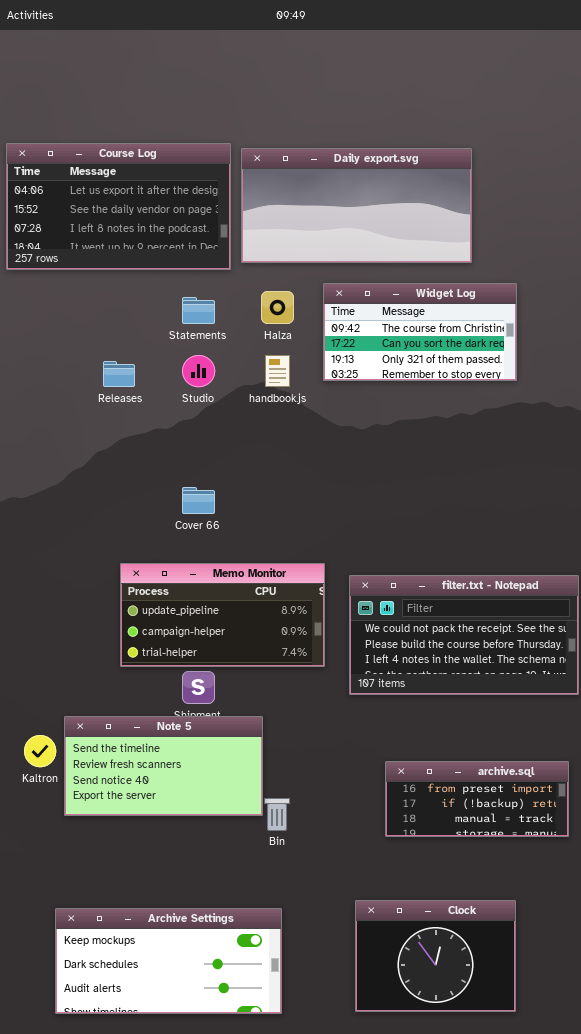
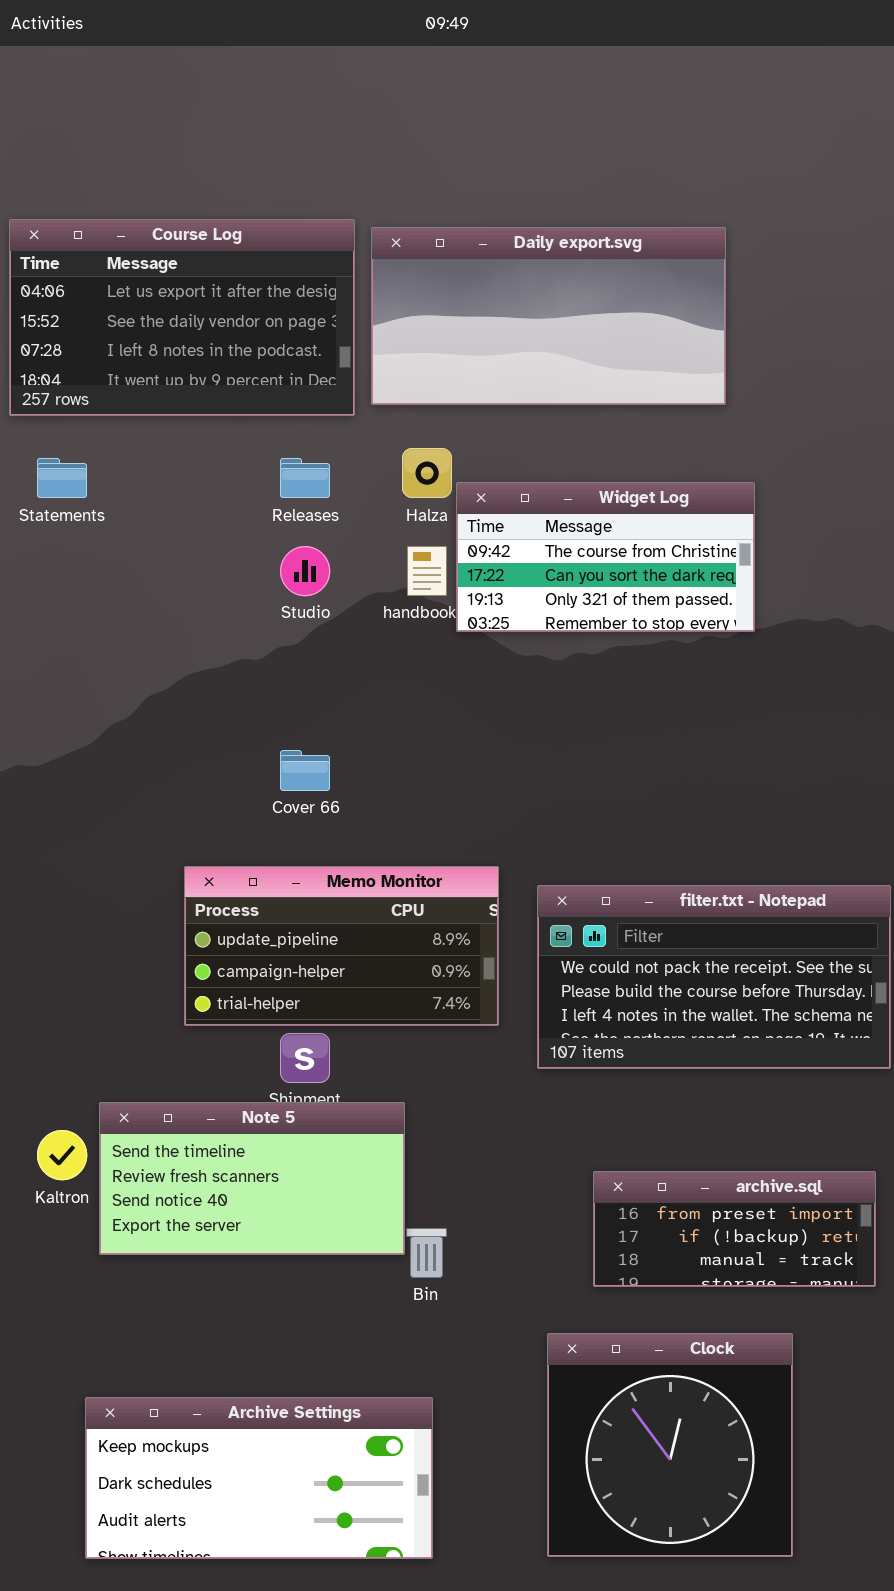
Widget Log: [323,283,517,381] -> [456,482,755,632], moved
Statements: [182,297,215,324] -> [37,458,87,498], moved
Releases: [103,361,135,387] -> [280,458,330,498], moved
Clock: [355,900,516,1012] -> [547,1333,793,1557], resized

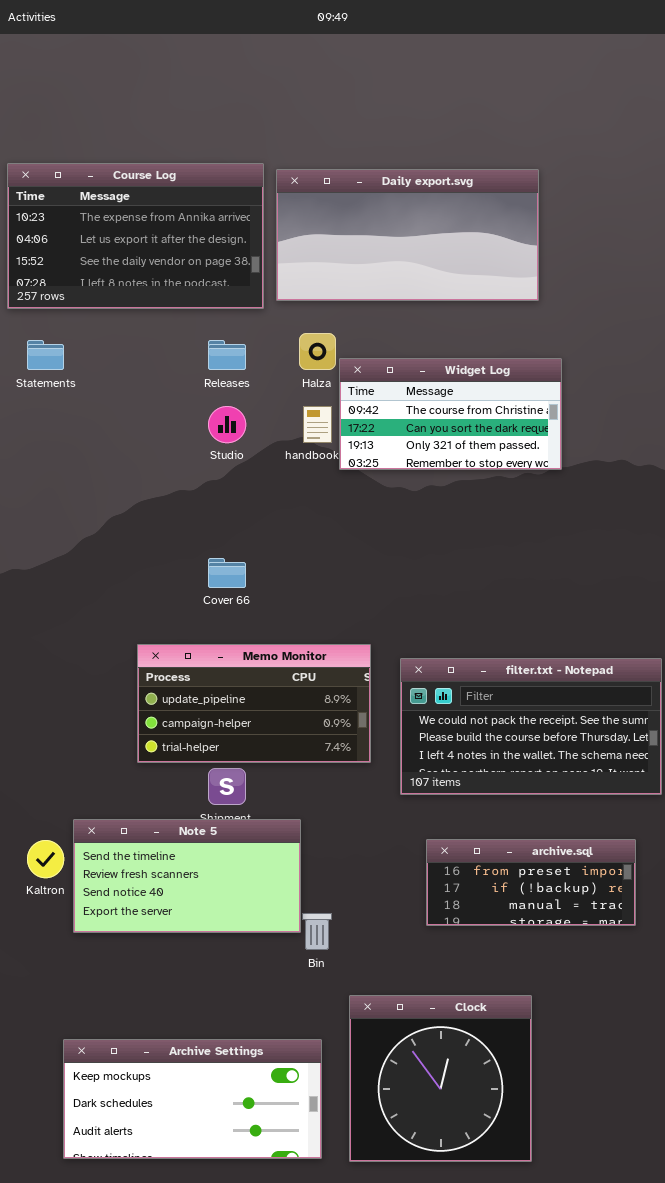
Course Log: [9,219,355,416] -> [7,163,264,309], scrolled up 1 row
archive.sql: [593,1171,876,1287] -> [426,839,636,926], moved
Clock: [547,1333,793,1557] -> [349,995,532,1162], moved

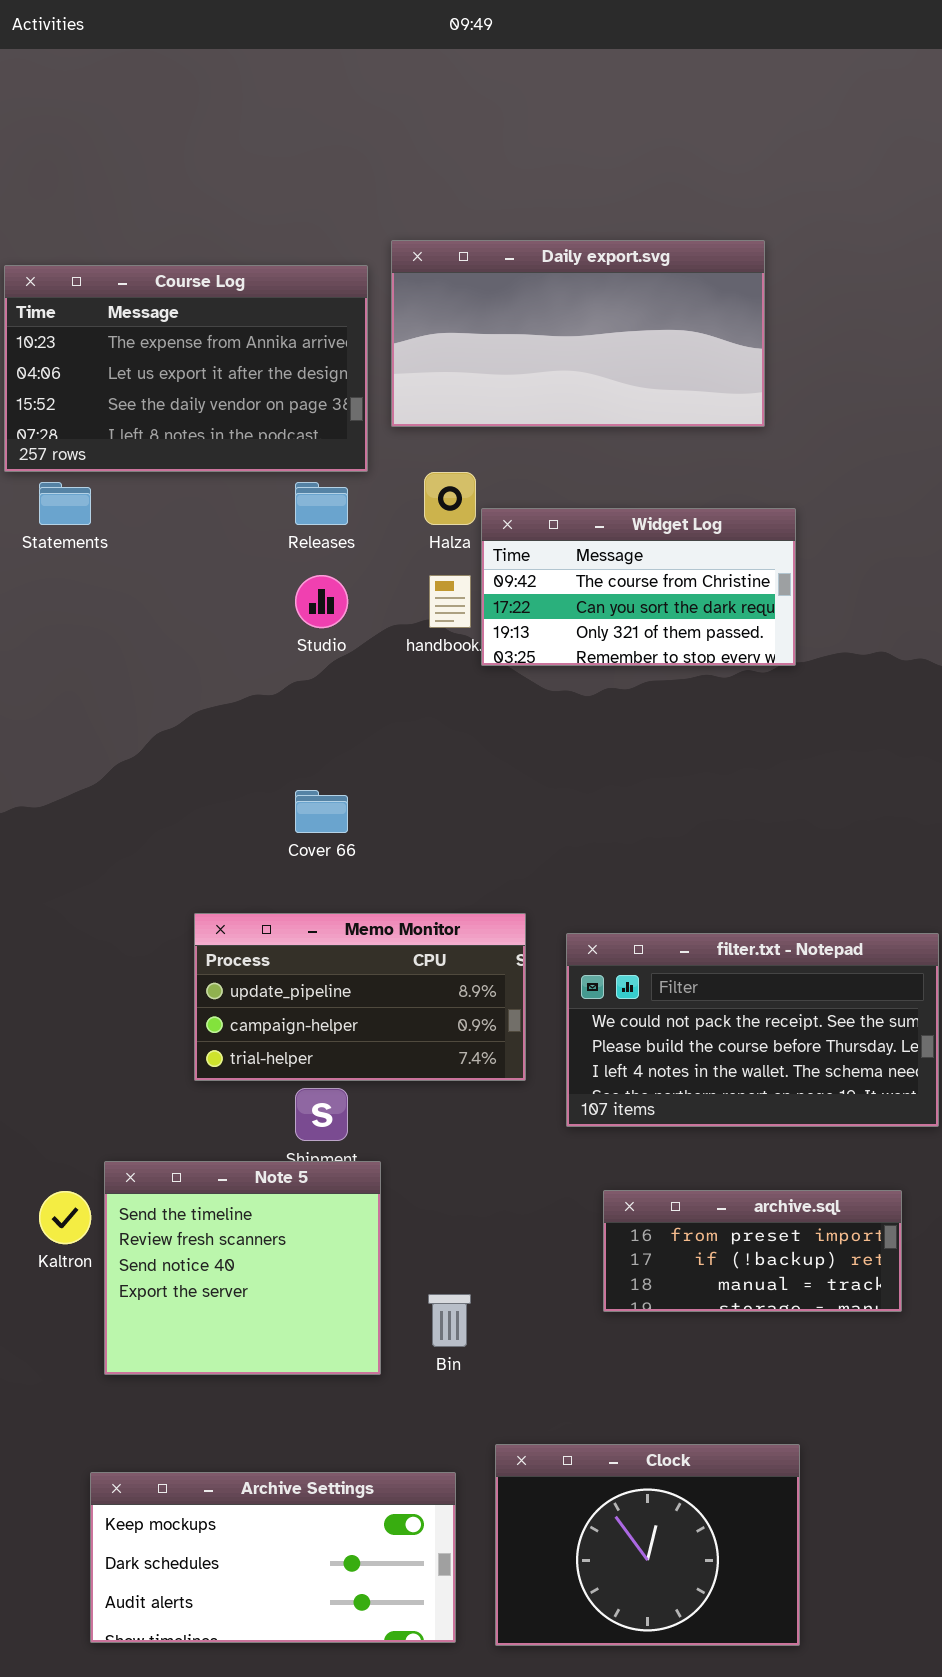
Course Log: [7,163,264,309] -> [4,265,368,472], moved
Note 5: [73,819,301,933] -> [104,1161,381,1375], resized
Clock: [349,995,532,1162] -> [495,1444,800,1646], resized

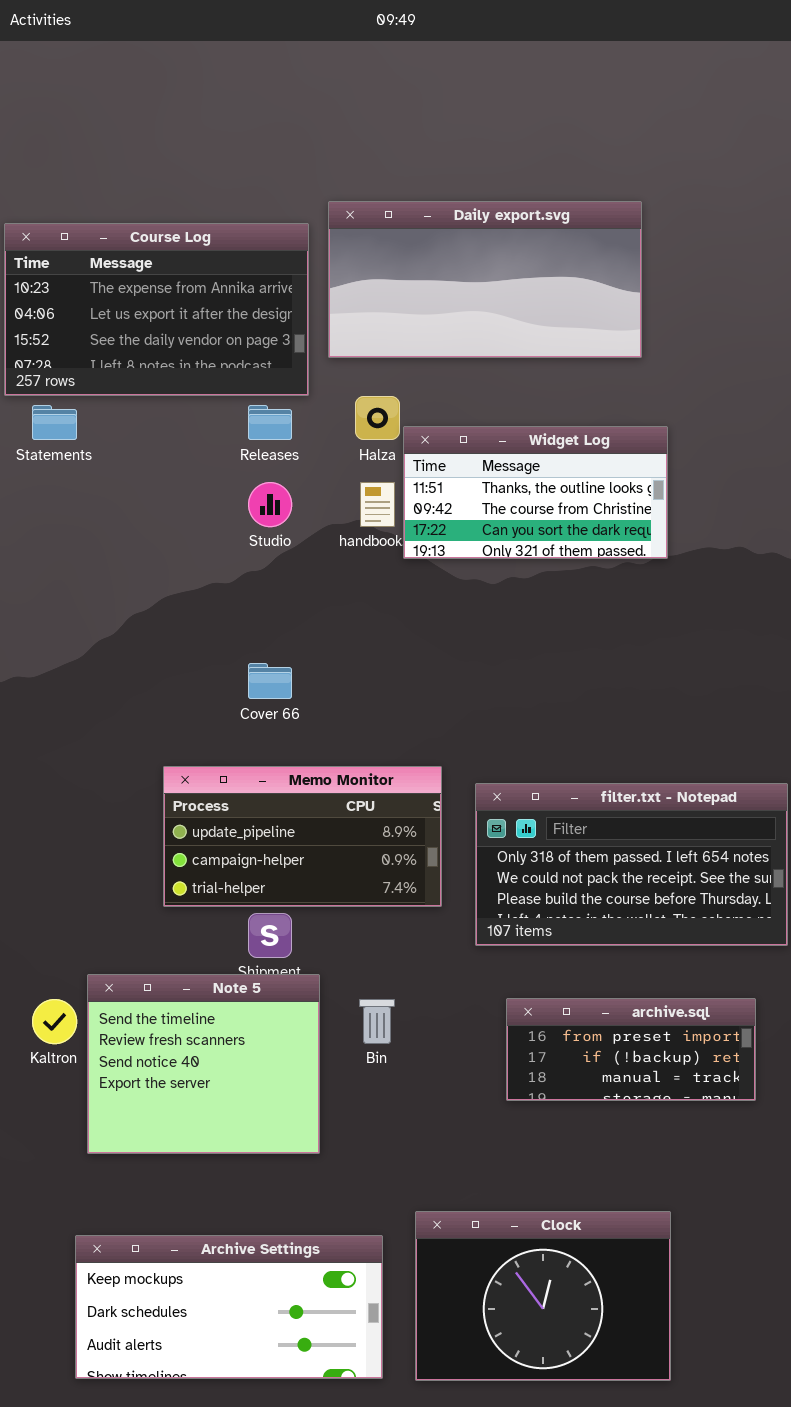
Widget Log: [481,508,796,666] -> [403,426,668,559], scrolled up 1 row
filter.txt - Notepad: [566,933,939,1127] -> [475,783,788,946], scrolled up 1 row
Bin: [428,1294,471,1347] -> [359,999,395,1044], moved

